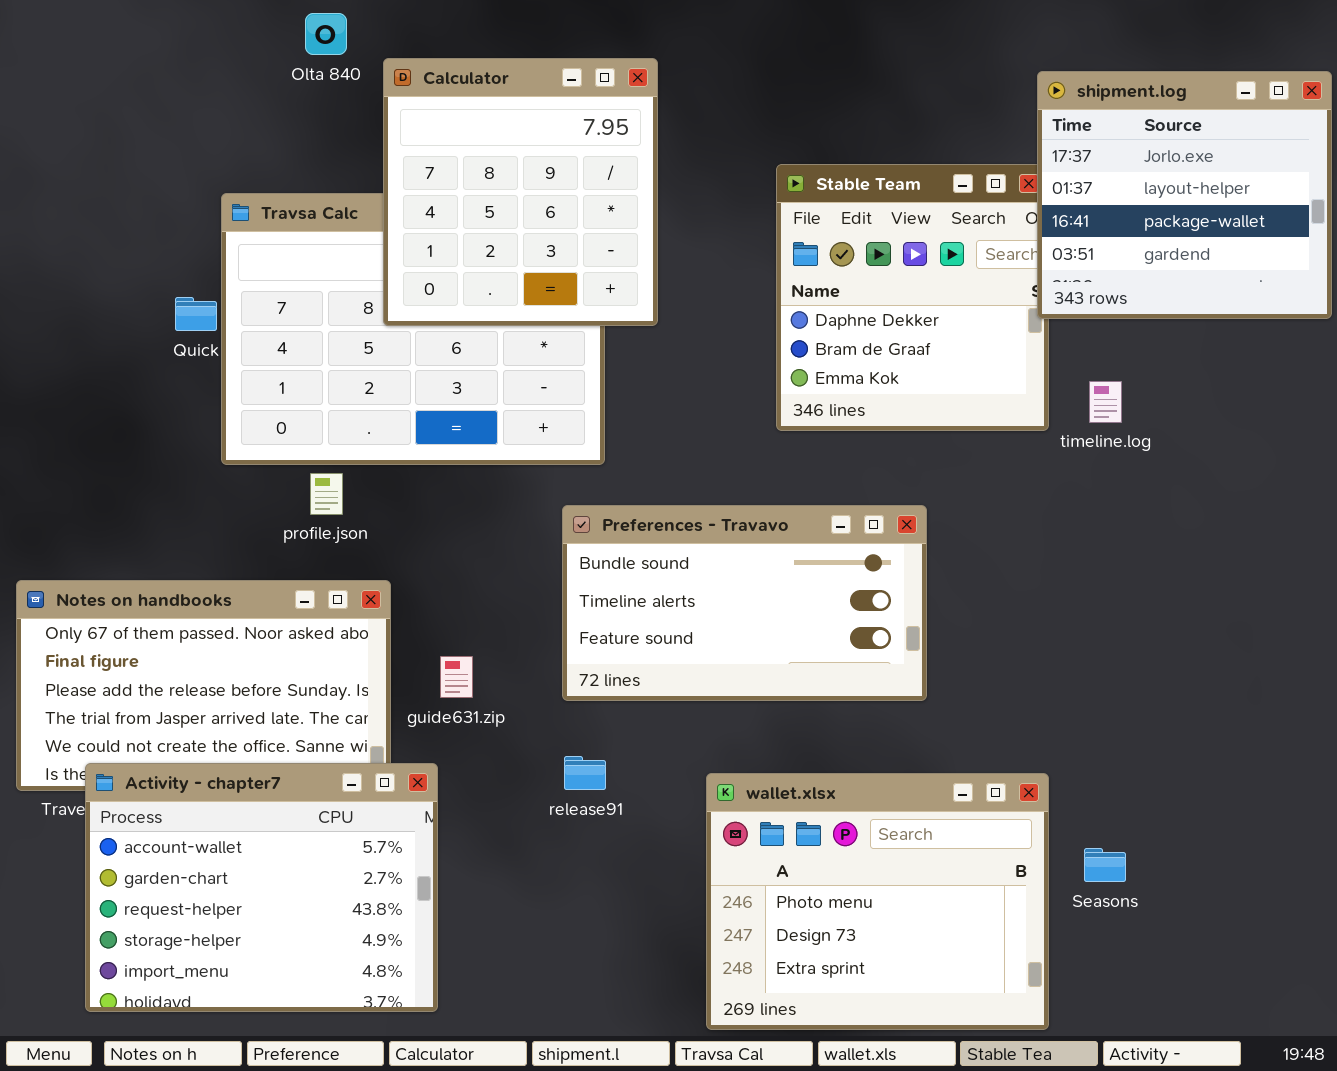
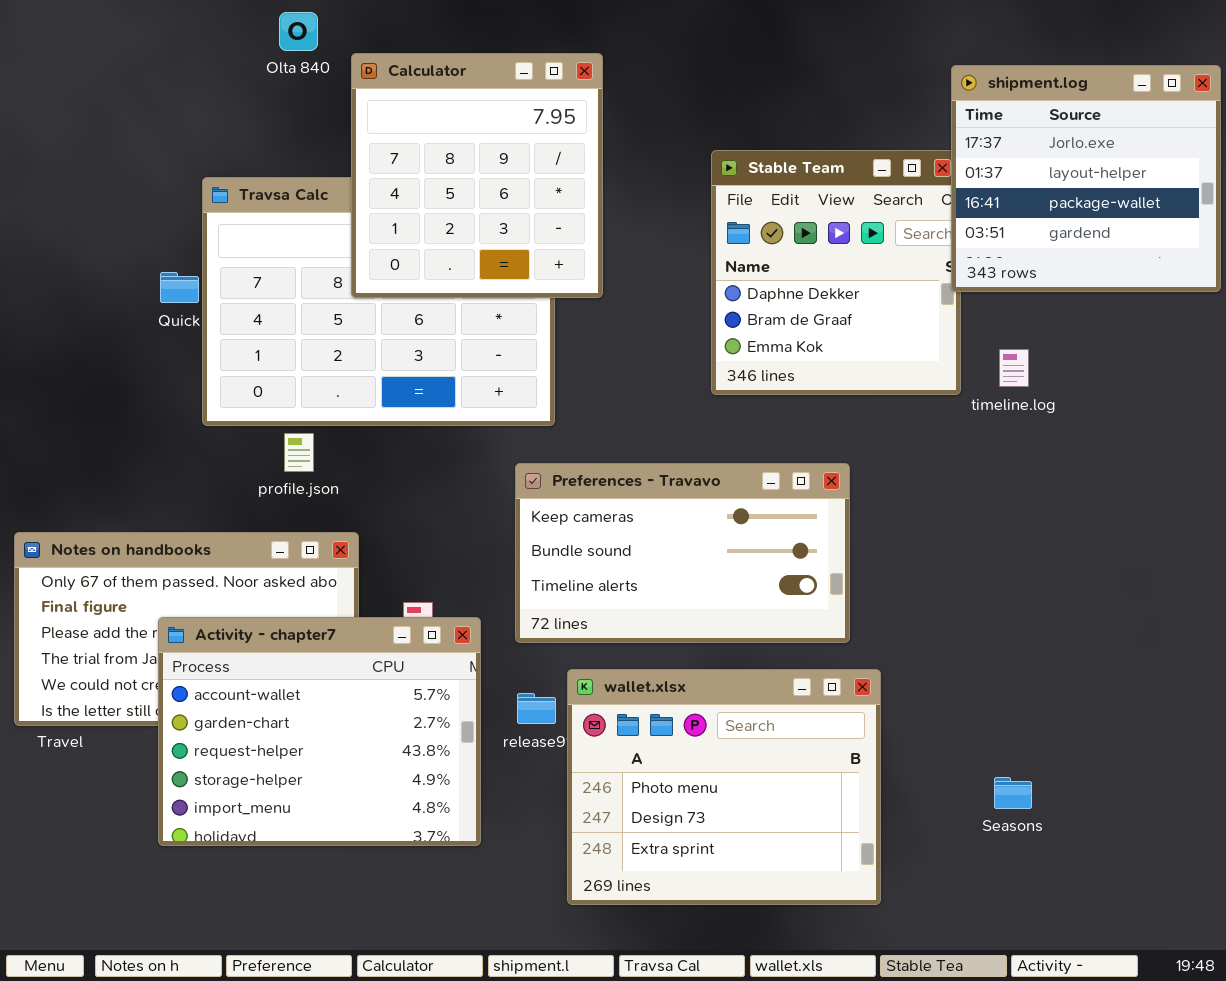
Preferences - Travavo: [562,505,927,701] -> [515,463,850,643], scrolled up 1 row
Activity - chapter7: [85,763,438,1012] -> [158,617,481,846], moved
wallet.xlsx: [706,773,1049,1030] -> [567,669,881,905], moved

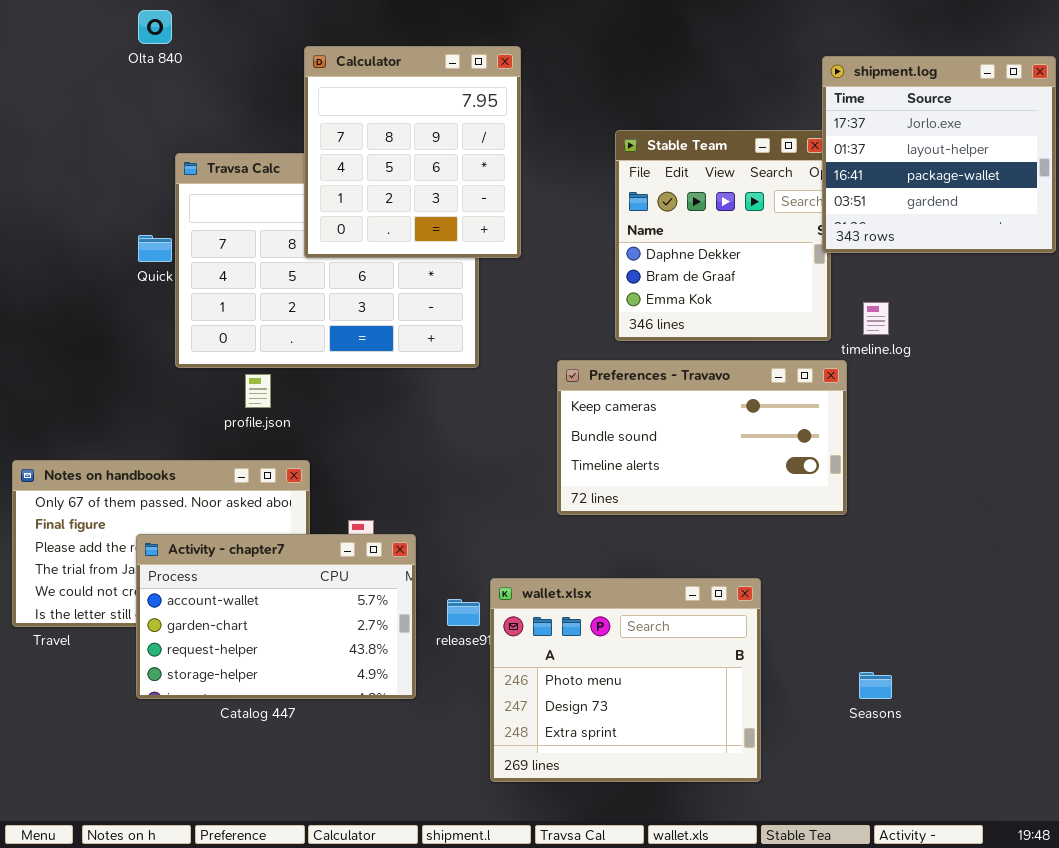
Olta 840: [279,12,318,51] -> [138,10,172,44], moved
Preferences - Travavo: [515,463,850,643] -> [557,360,847,515], moved
Activity - chapter7: [158,617,481,846] -> [136,534,416,699], resized

